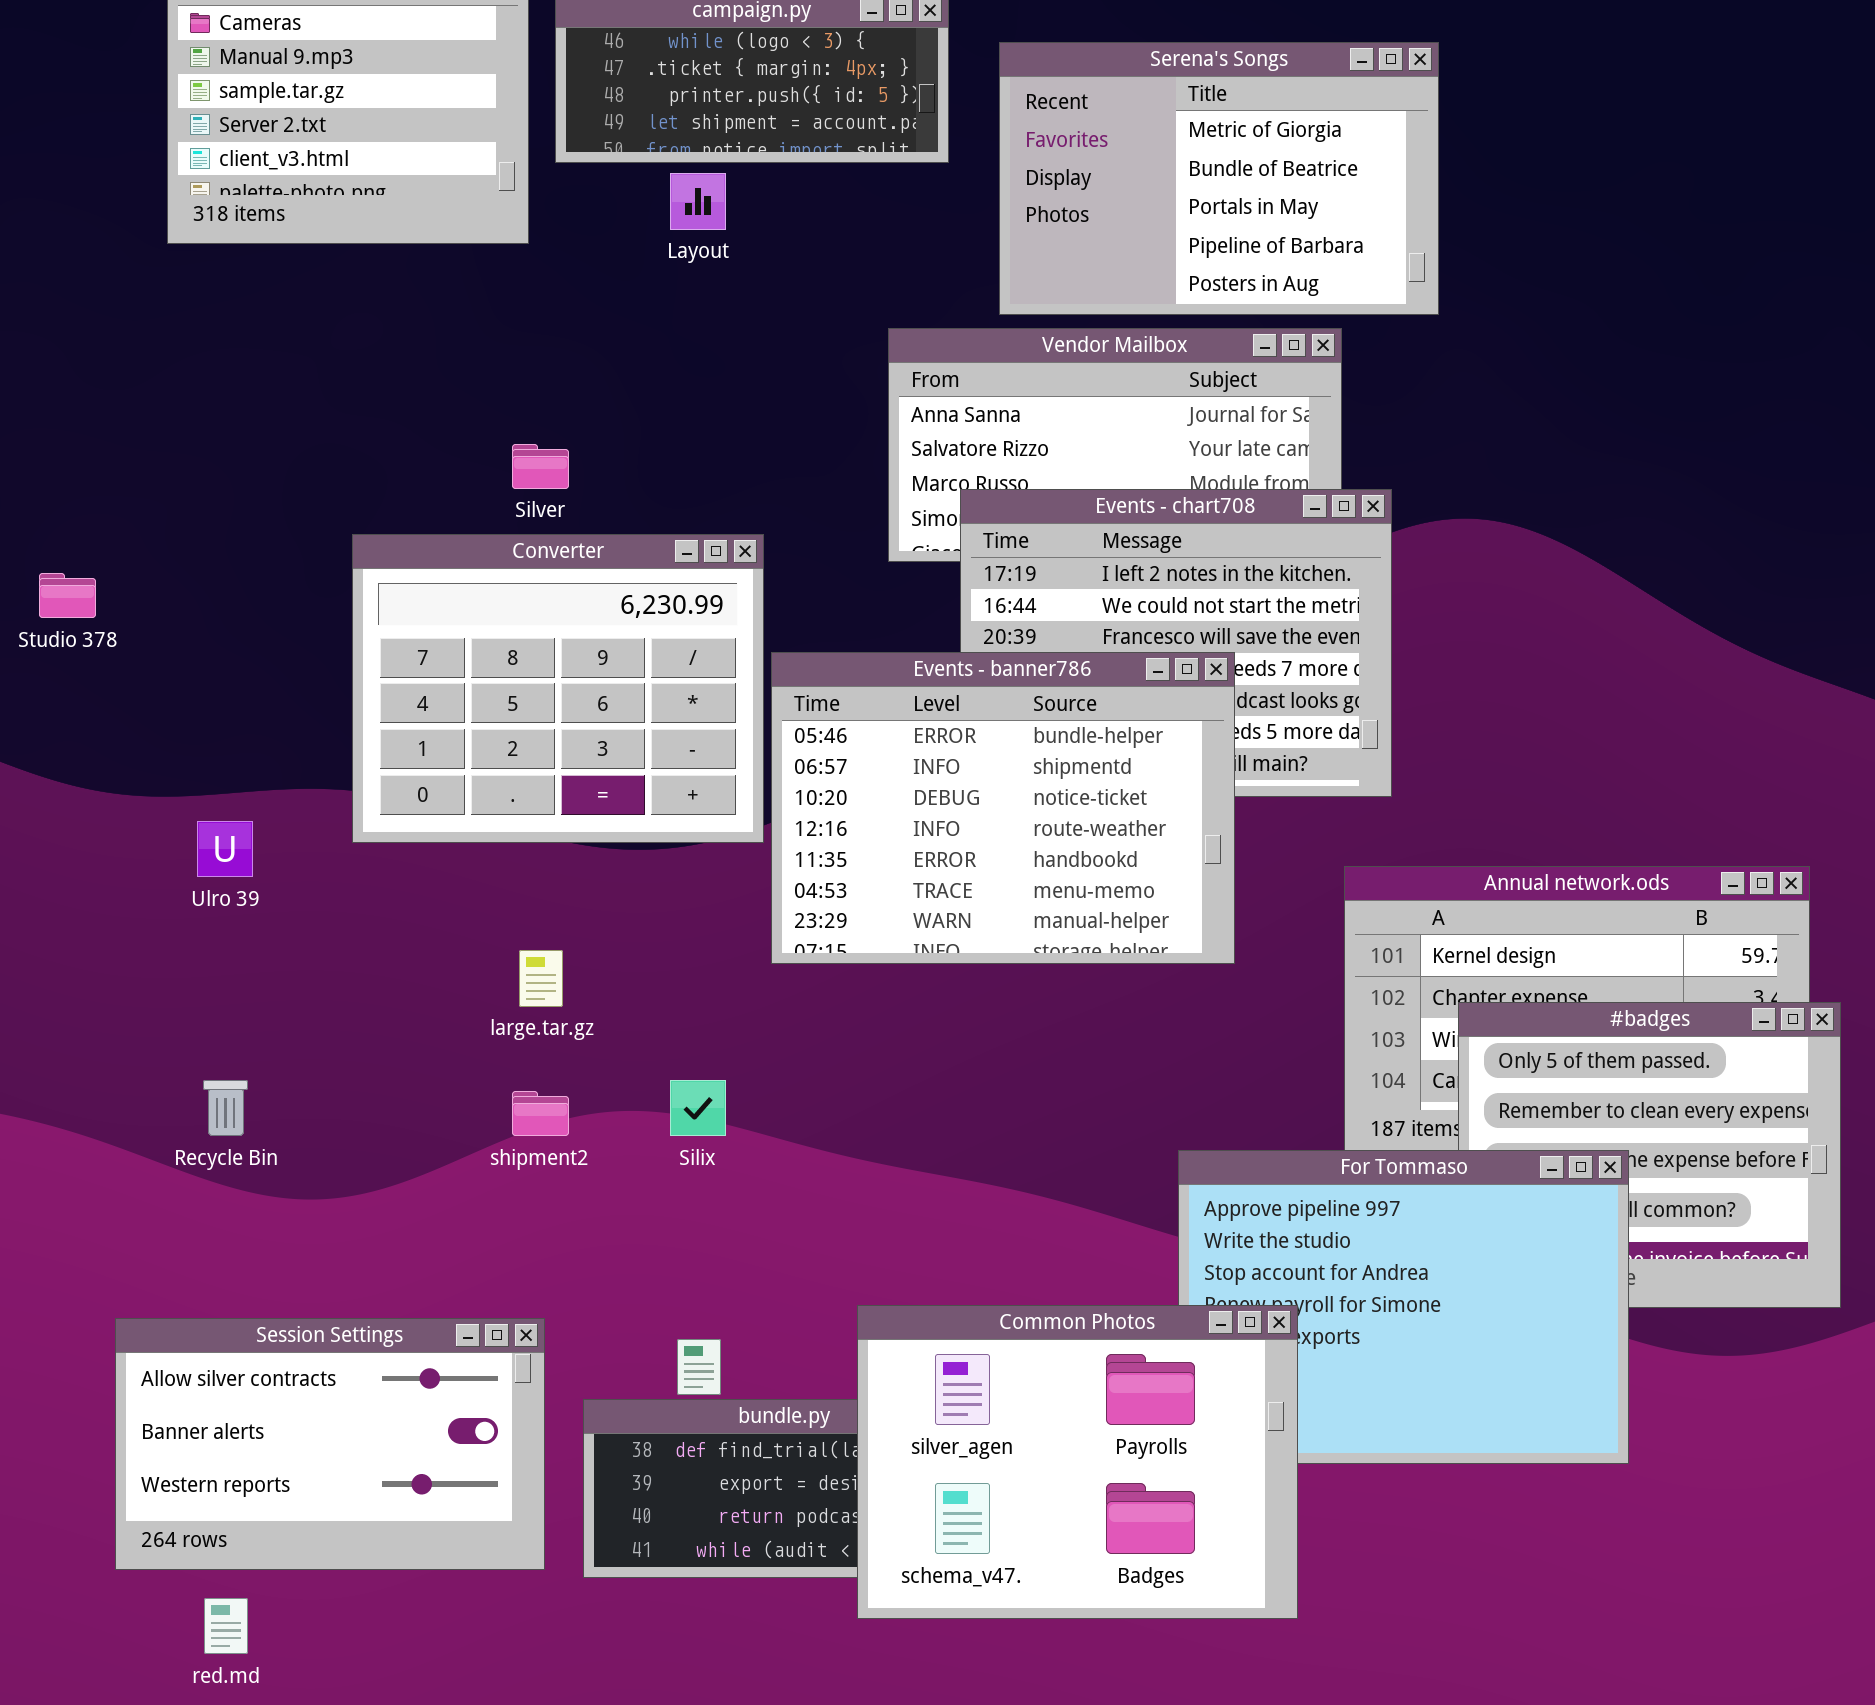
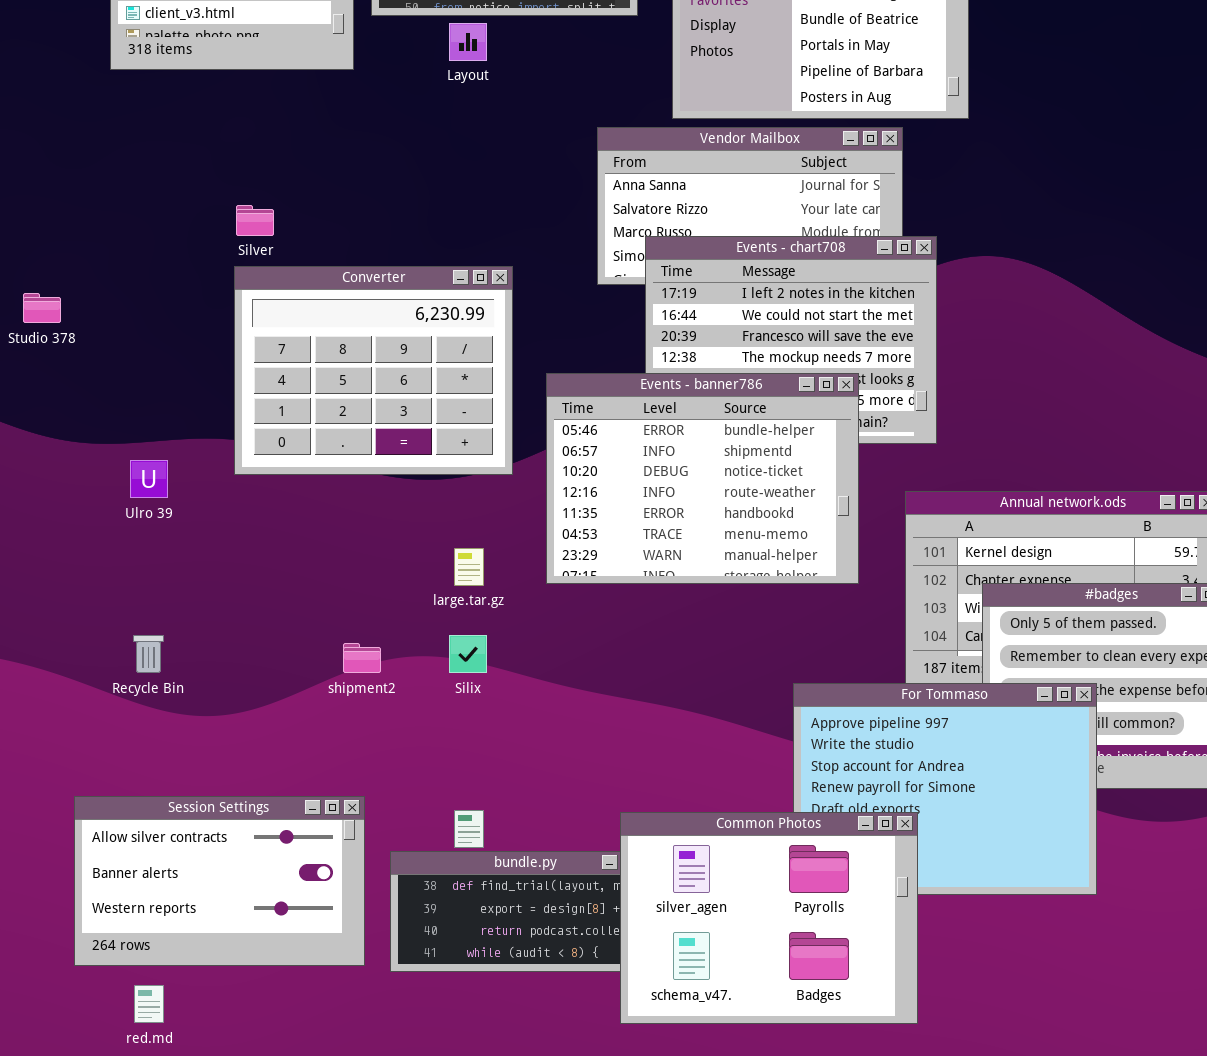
Silver: [512,444,569,489] -> [236,205,274,236], moved
Events - banner786: [771,652,1235,964] -> [546,373,859,584], moved
large.tar.gz: [519,950,563,1007] -> [454,548,484,586], moved
Common Photos: [857,1305,1298,1619] -> [620,812,918,1024], moved

